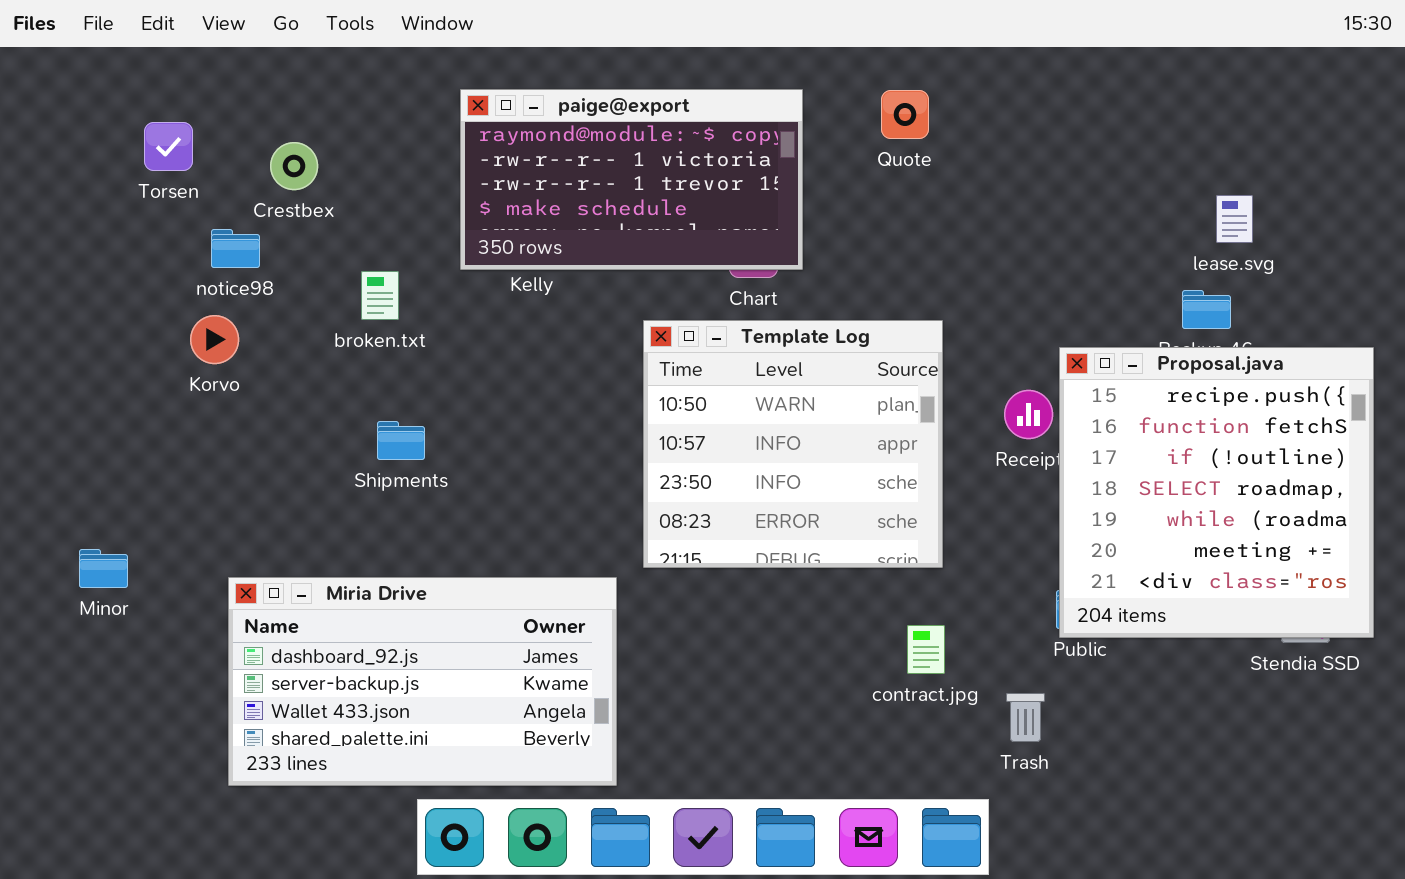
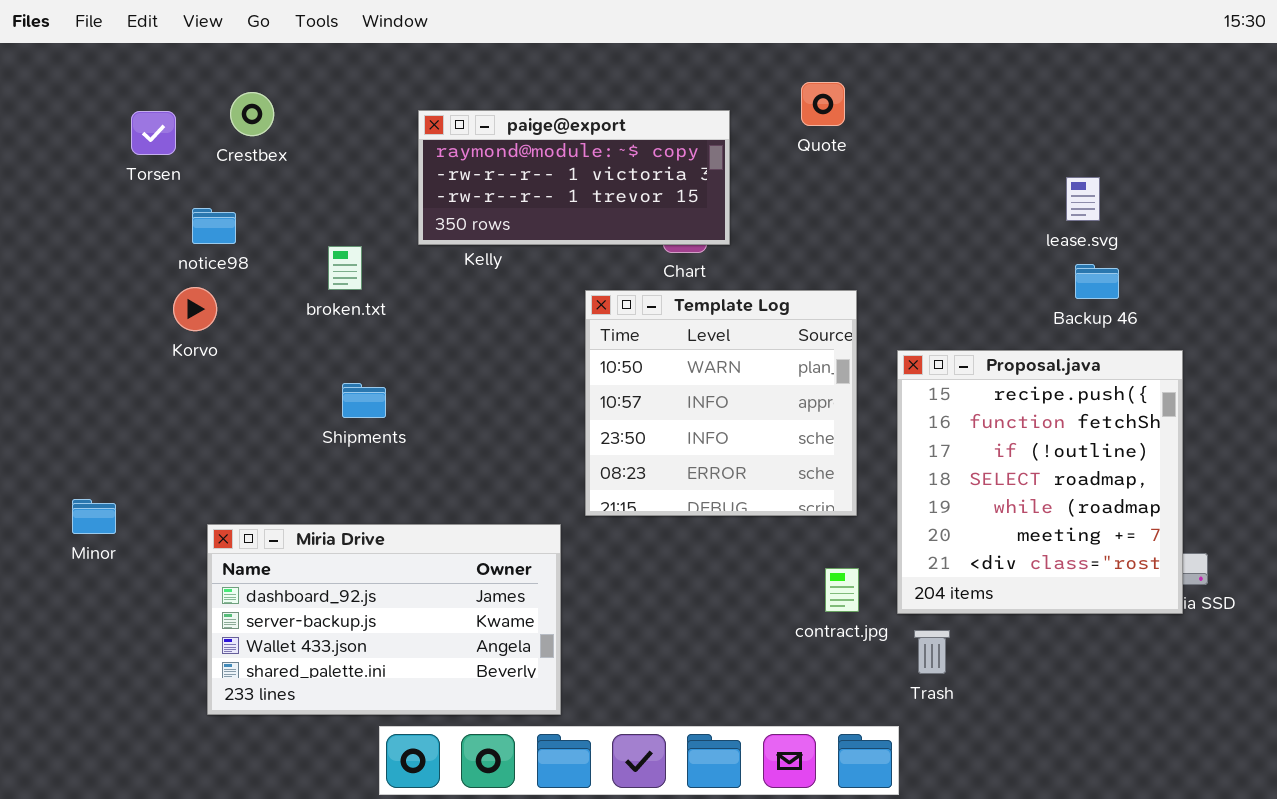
paige@export: [460,89,803,270] -> [418,110,730,245], resized
Crestbex: [270,142,318,190] -> [230,92,274,136], moved
lease.svg: [1216,195,1253,243] -> [1066,177,1100,221], moved
Proposal.java: [1059,347,1374,638] -> [897,350,1183,614], moved

